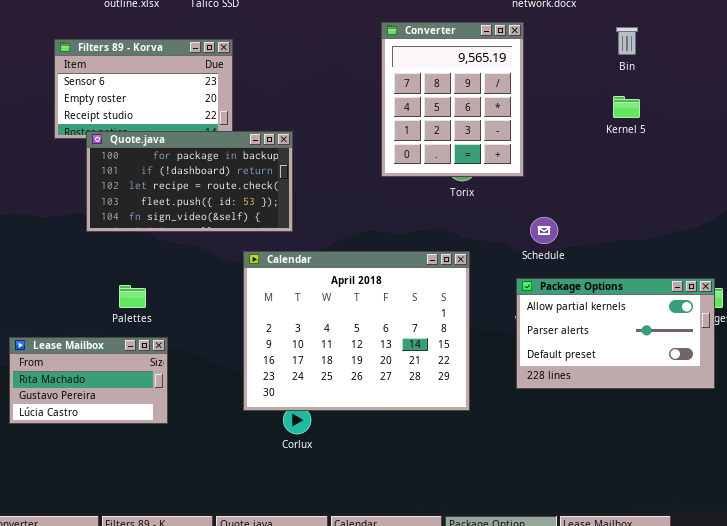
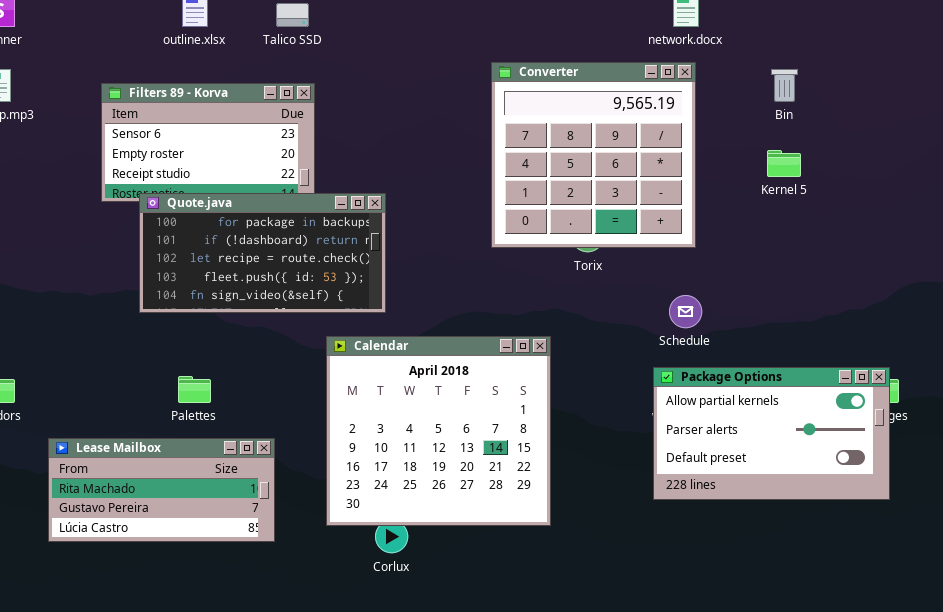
Converter: [381,22,524,177] -> [491,62,696,248], resized
Calendar: [243,251,470,411] -> [326,336,551,526], resized
Lease Mailbox: [9,337,168,424] -> [48,438,275,542], resized

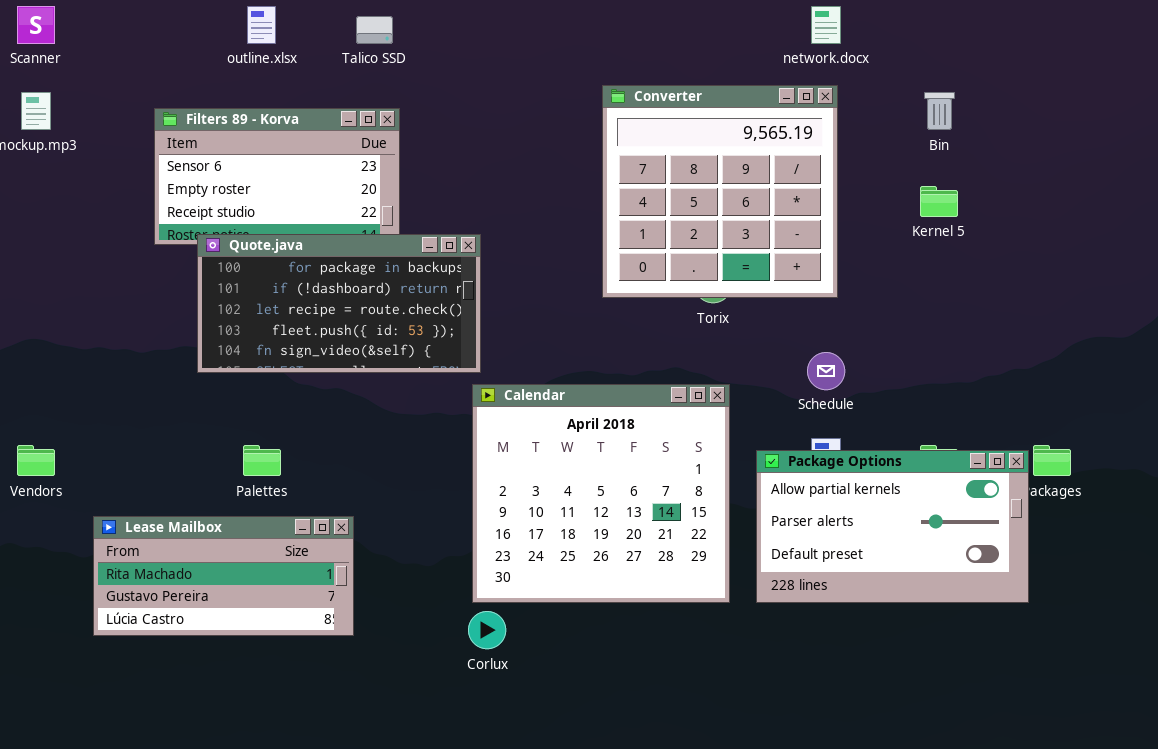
Calendar: [326,336,551,526] -> [472,384,730,603], moved
Package Options: [653,367,890,500] -> [756,450,1029,603], moved

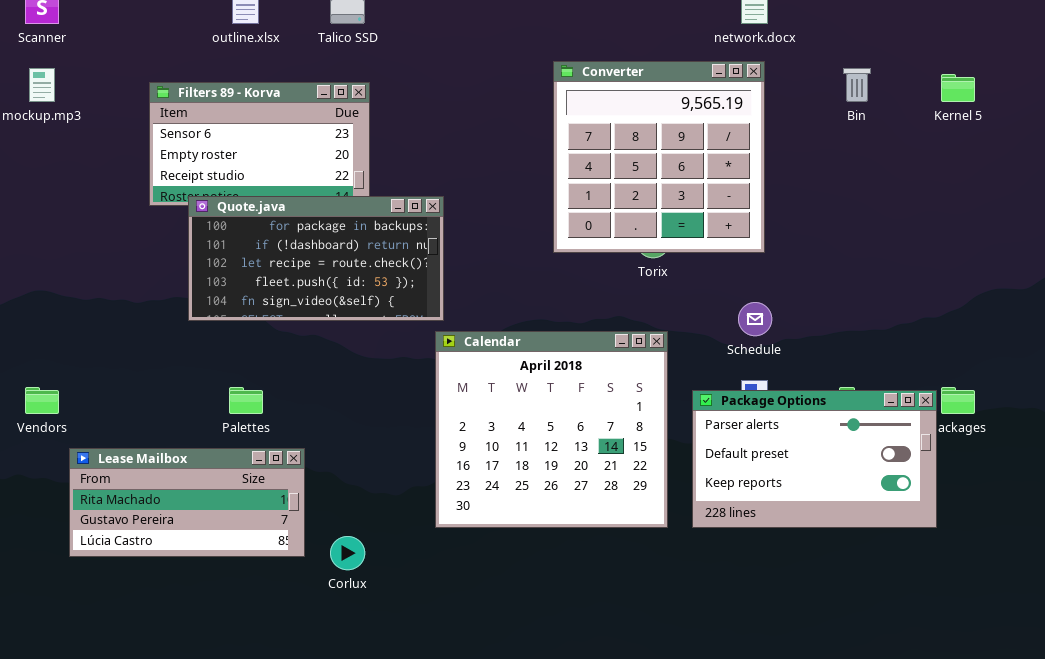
Kernel 5: [920,186,958,217] -> [941,74,975,102], moved
Package Options: [756,450,1029,603] -> [692,390,937,528], scrolled down 1 row
Lease Mailbox: [93,516,354,636] -> [69,448,305,557], moved
Corlux: [468,611,506,649] -> [330,536,365,570], moved

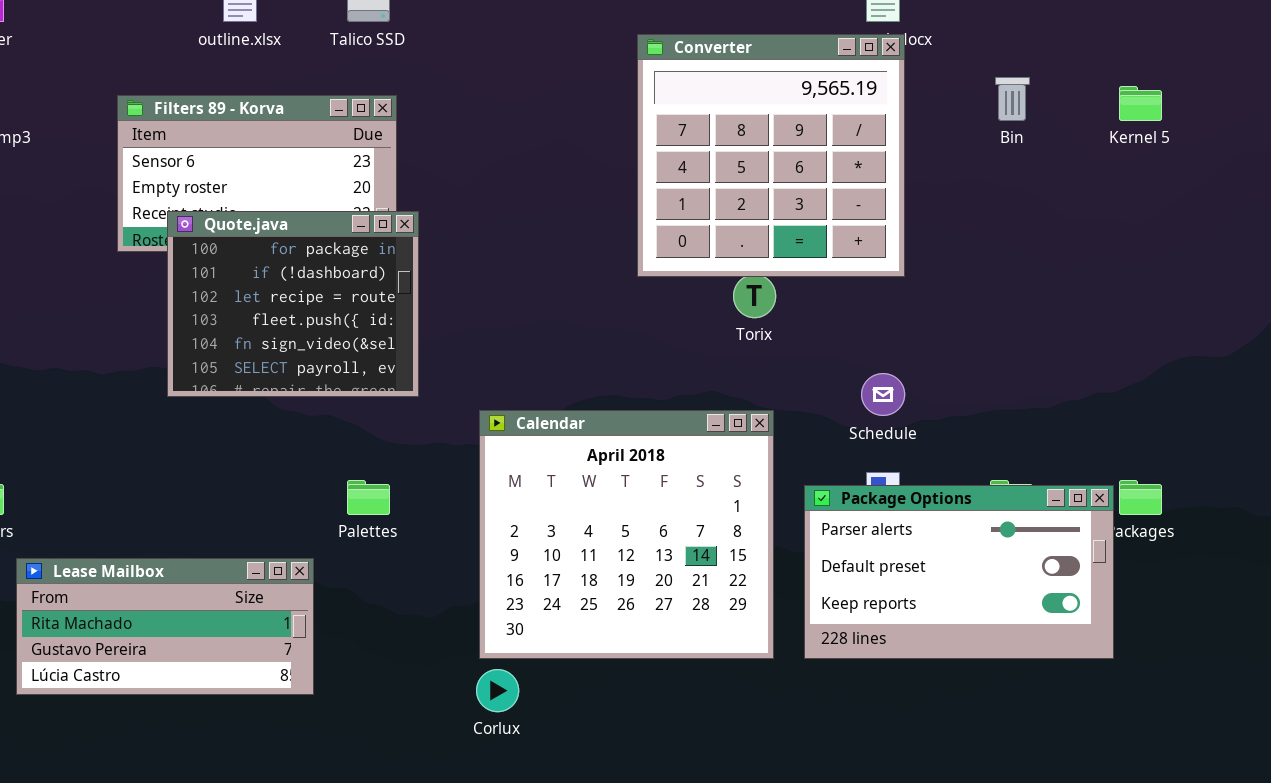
Converter: [553,61,765,253] -> [637,34,905,277], moved
Quote.java: [188,196,444,321] -> [167,211,419,397], resized
Palettes: [229,387,263,414] -> [347,480,390,515], moved
Corlux: [330,536,365,570] -> [476,669,519,712], moved

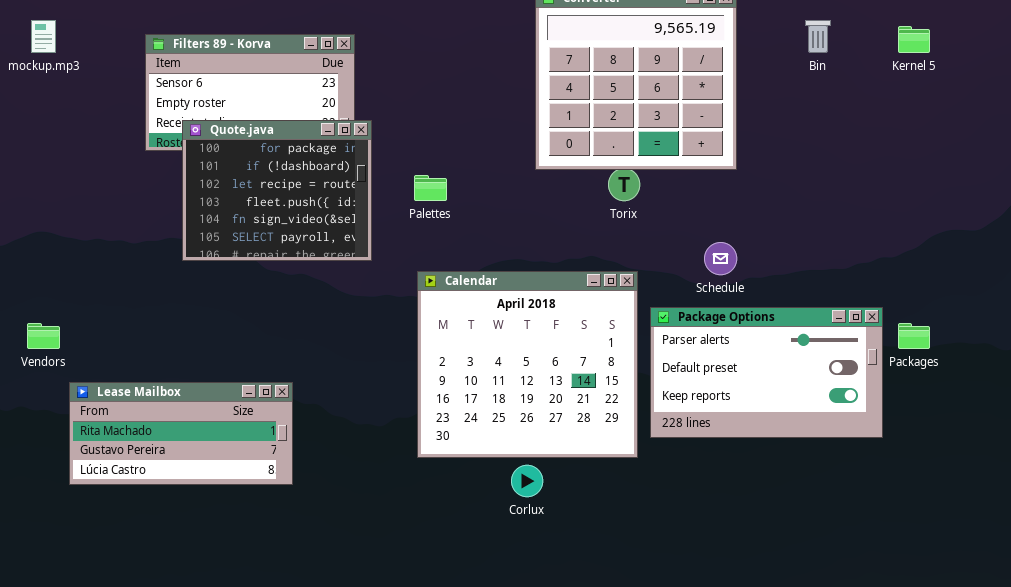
Palettes: [347,480,390,515] -> [414,175,447,201], moved
Package Options: [804,485,1114,659] -> [650,307,883,438], moved
Corlux: [476,669,519,712] -> [511,465,543,497], moved

